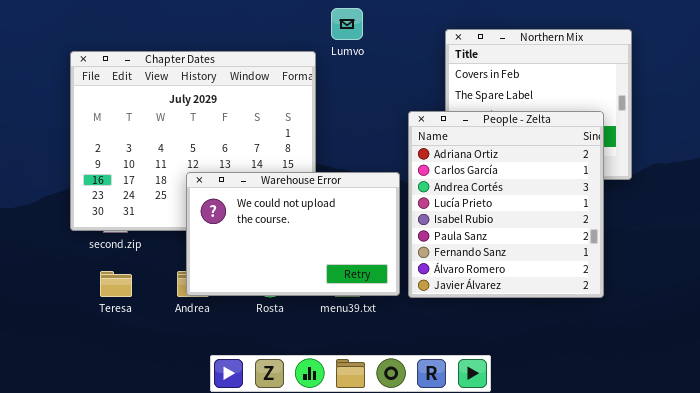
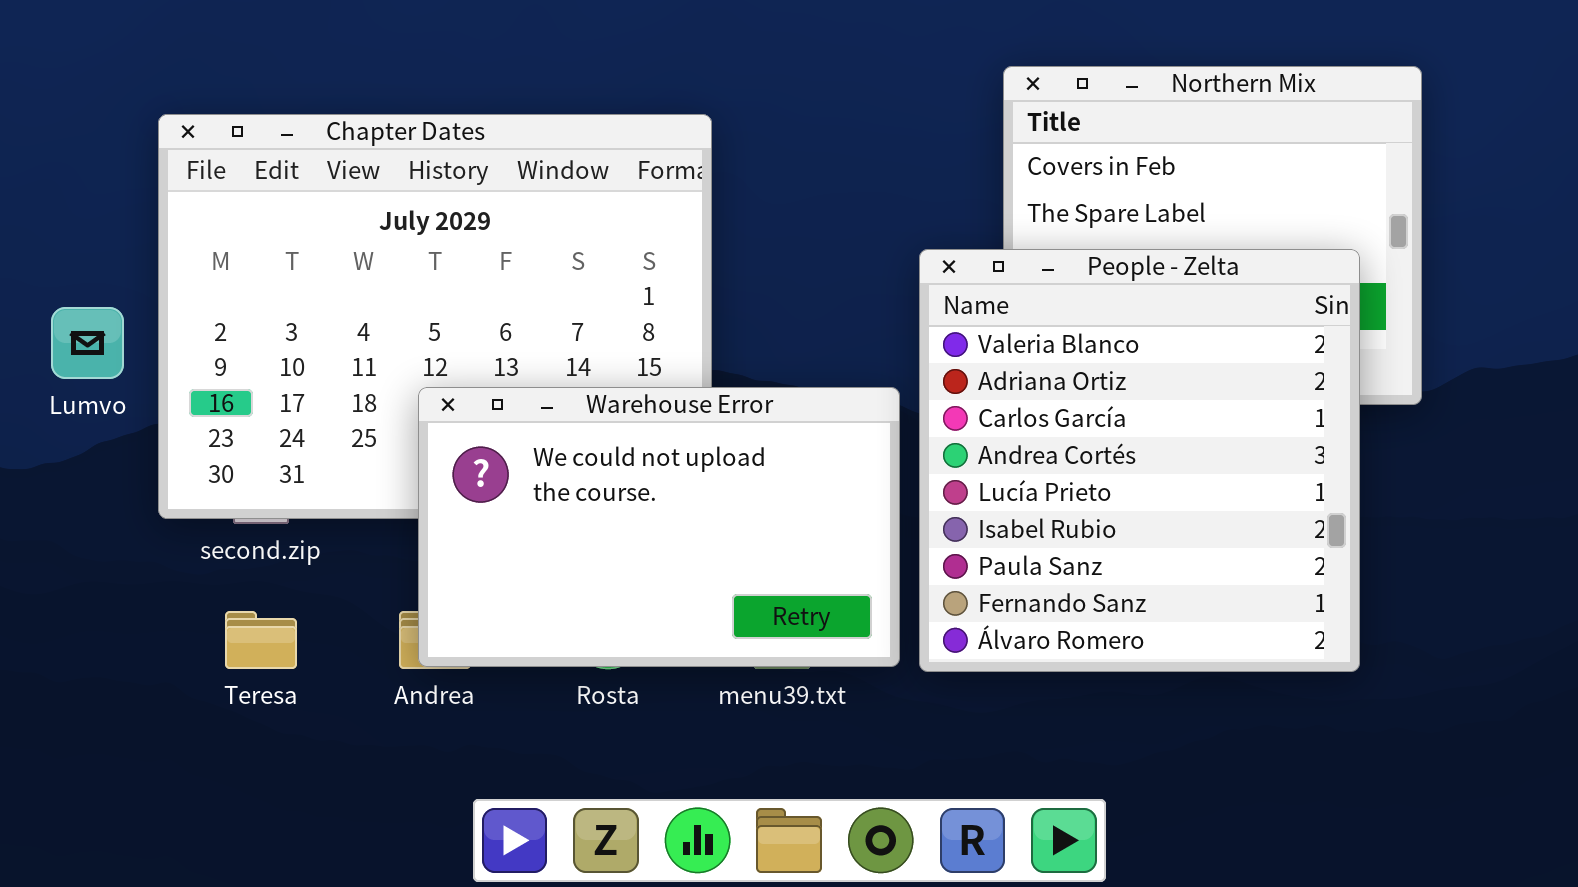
Lumvo: [331,8,363,40] -> [51,307,124,379], moved
People - Zelta: [408,111,604,298] -> [919,249,1360,672], scrolled up 1 row

